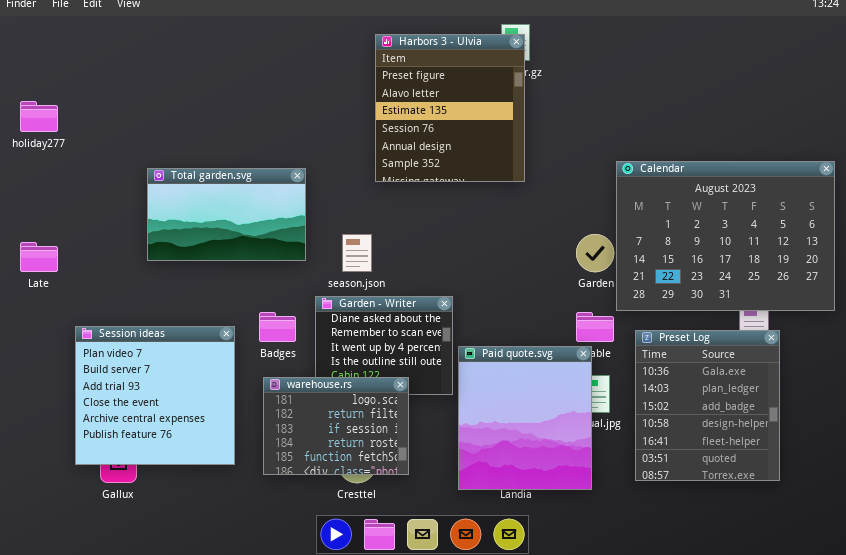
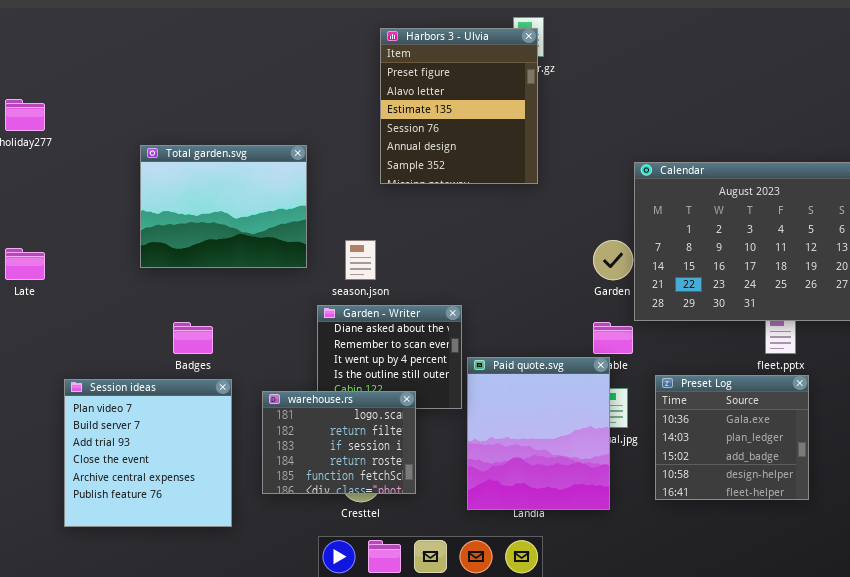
Total garden.svg: [147,168,306,261] -> [140,145,307,268], resized
Badges: [259,312,296,342] -> [173,322,213,354], moved
Session ideas: [75,326,235,465] -> [64,379,232,527], moved
Preset Log: [635,330,780,481] -> [655,375,809,500], resized

